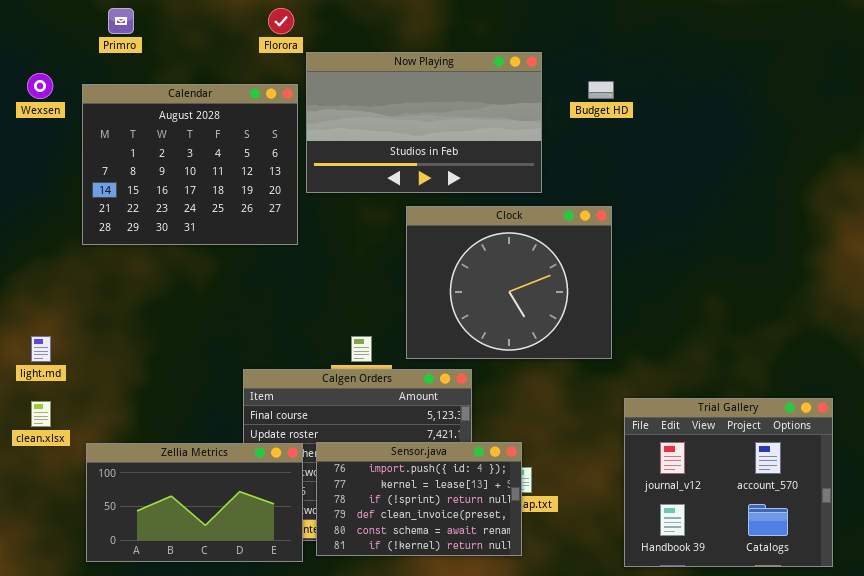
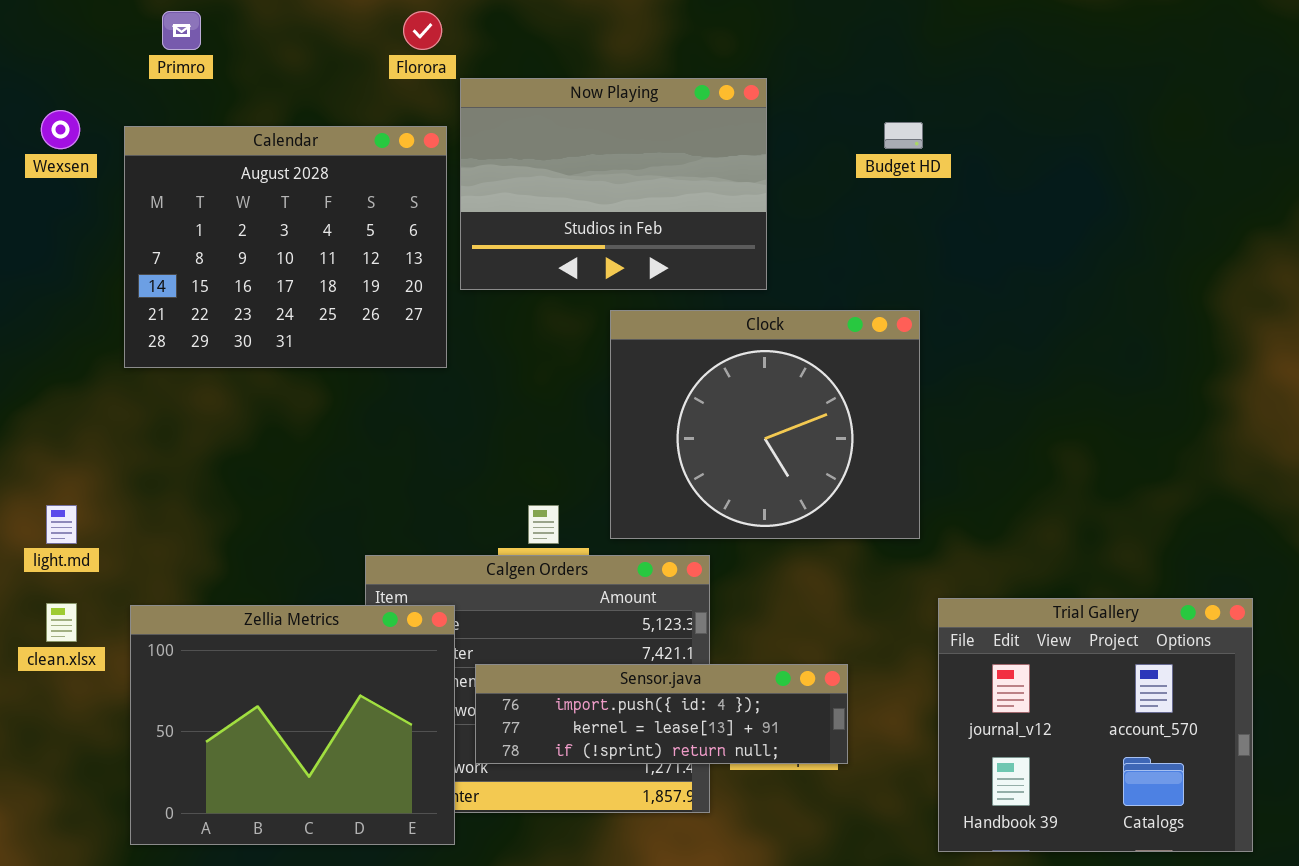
Now Playing: [306,52,542,193] -> [460,78,767,290], resized
Sensor.java: [316,442,522,556] -> [475,664,848,764], resized
Zellia Metrics: [86,443,303,562] -> [130,605,455,845], resized

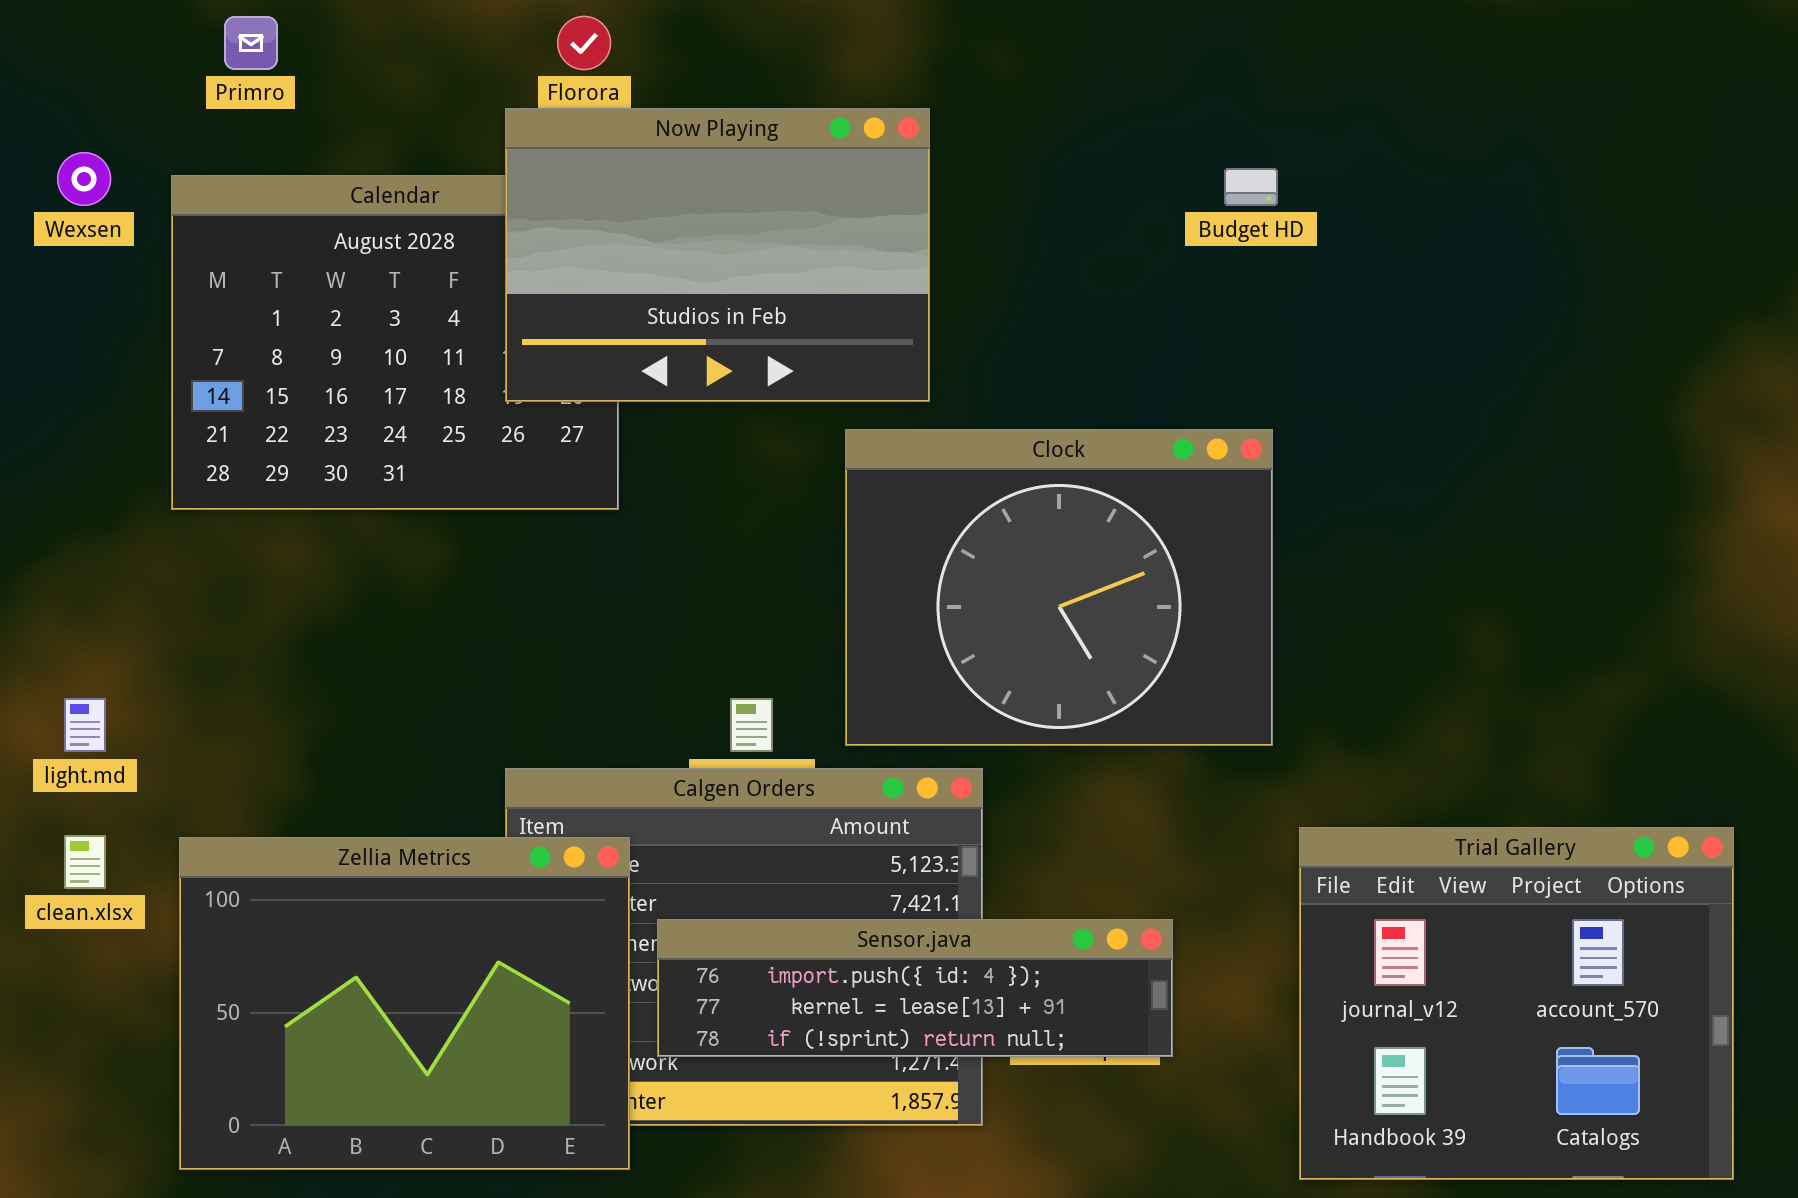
Now Playing: [460,78,767,290] -> [505,108,930,402], moved

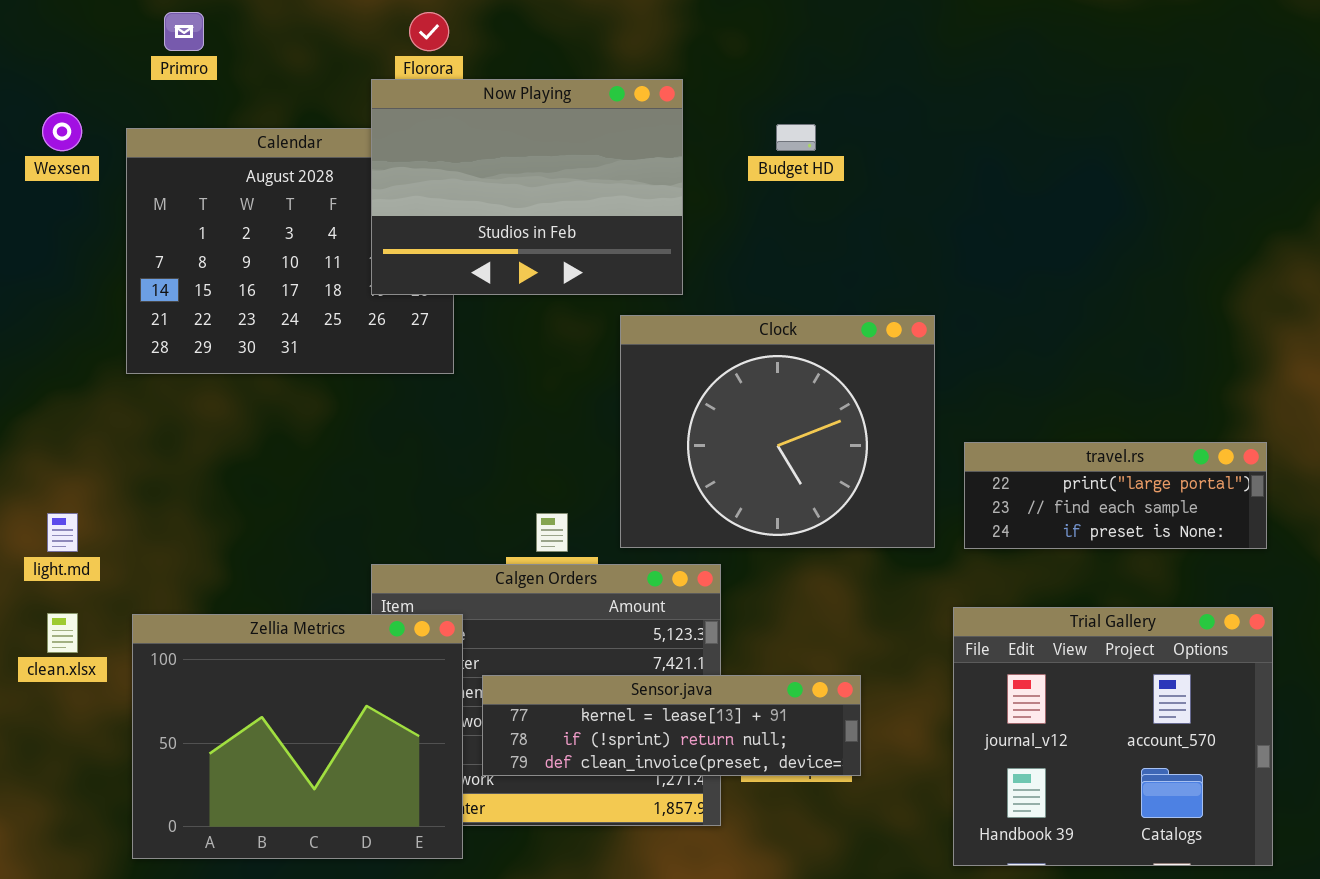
Budget HD: [1224,168,1278,206] -> [776,124,816,151], moved
travel.rs: none -> [964,442,1267,549], opened
Sensor.java: [657,919,1173,1057] -> [482,675,861,776], scrolled down 1 row

